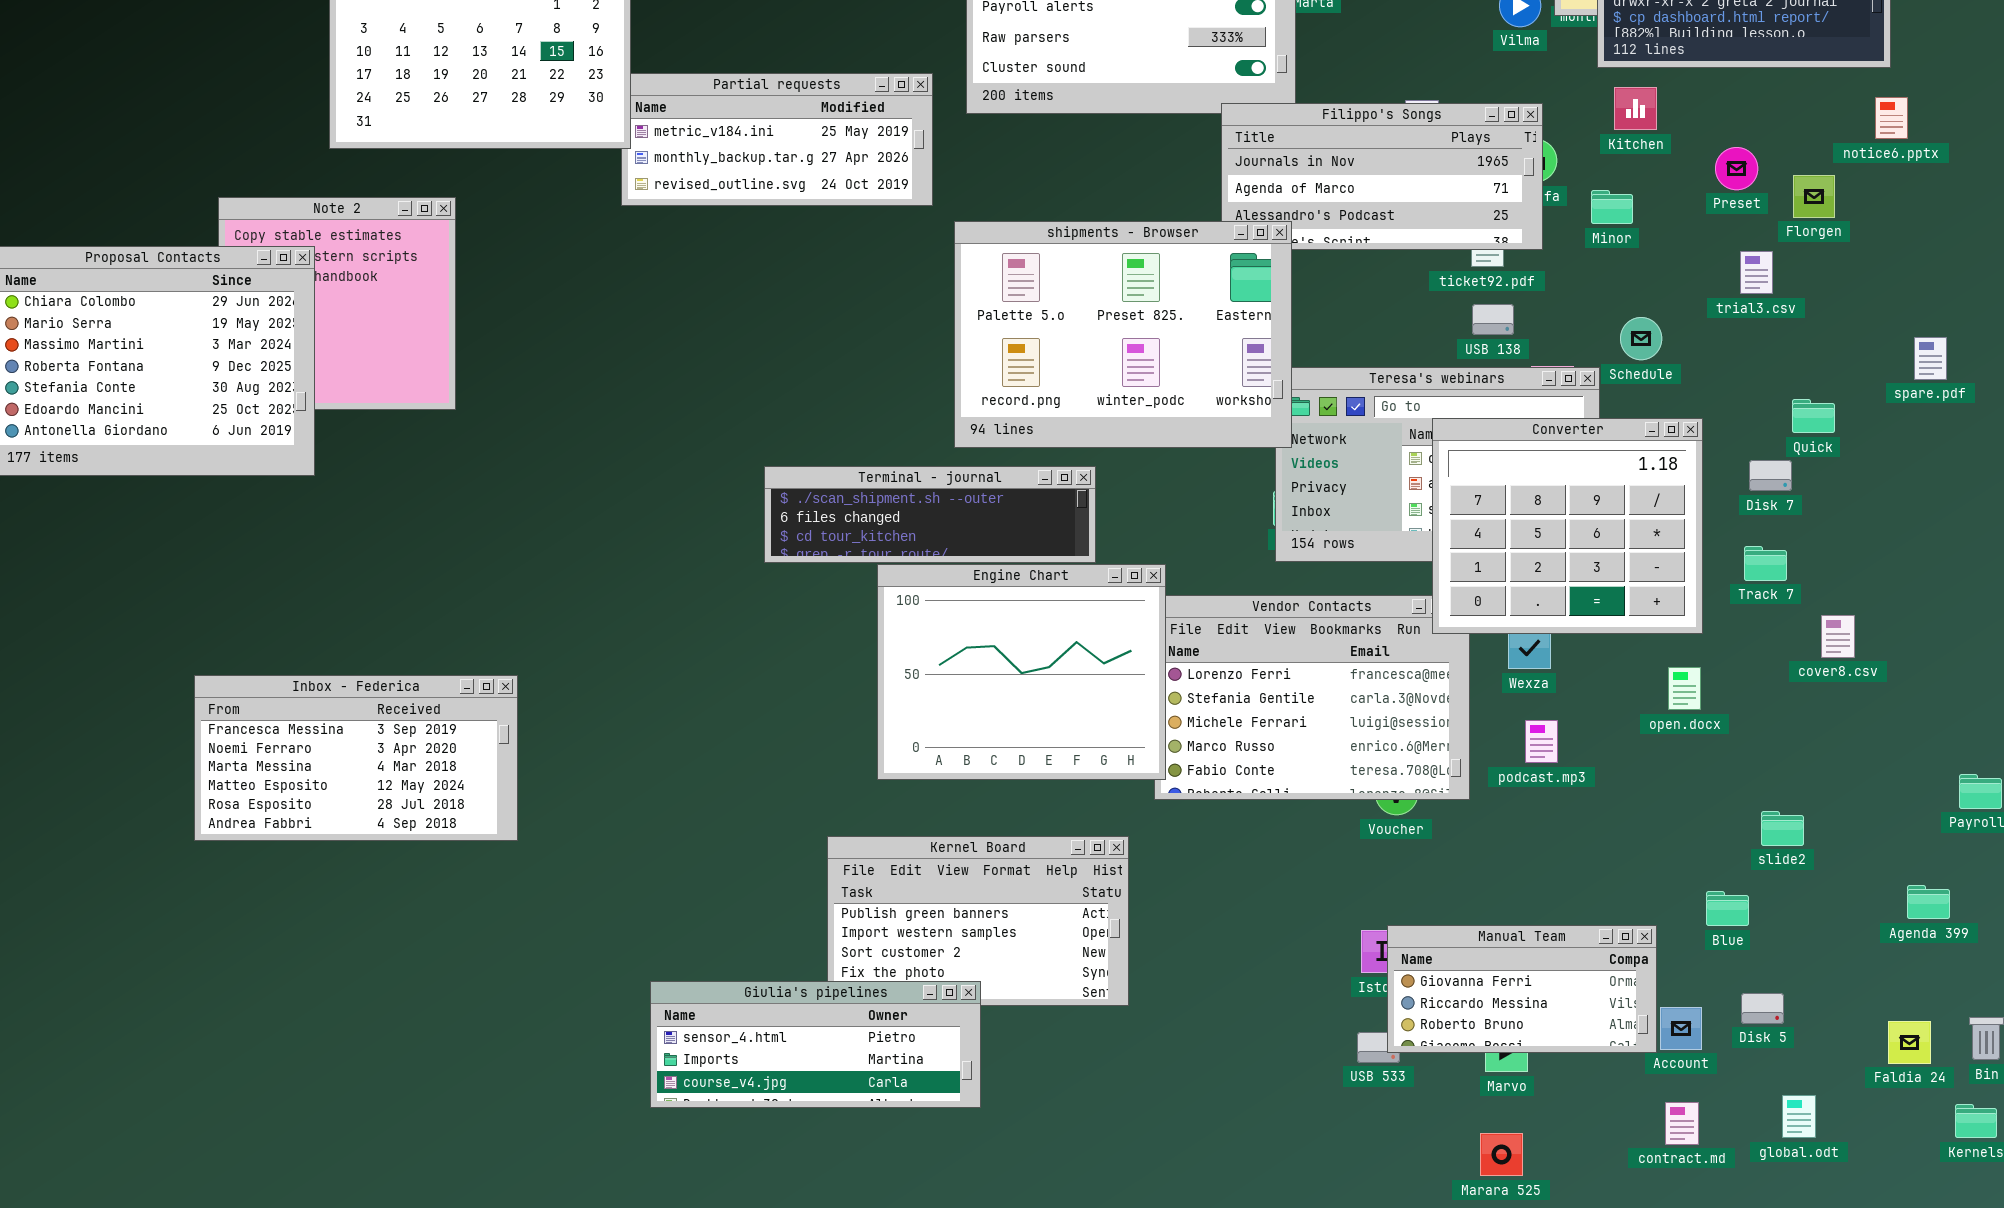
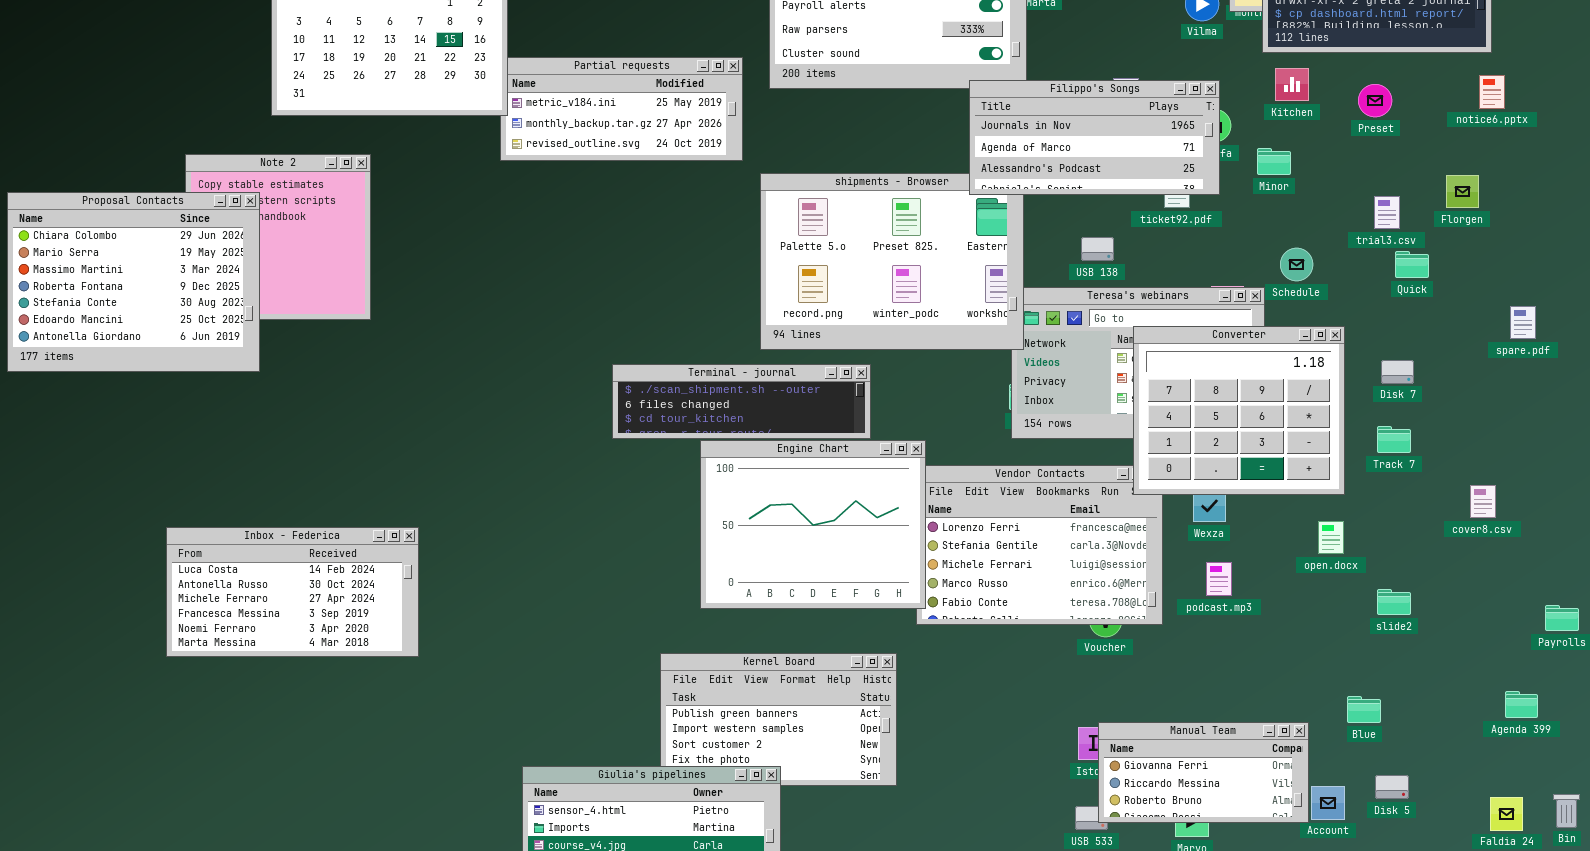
Filippo's Songs: [1221,103,1543,250] -> [969,80,1220,195], raised
Preset: [1715,147,1758,190] -> [1358,84,1392,117], moved
Florgen: [1793,175,1835,218] -> [1446,175,1479,208], moved
USB 138: [1472,304,1514,335] -> [1081,237,1114,261], moved
spare.pdf: [1914,337,1947,380] -> [1510,306,1536,339], moved
Quick: [1792,399,1835,433] -> [1395,251,1429,278], moved
cover8.csv: [1821,615,1855,658] -> [1470,485,1496,518], moved
Inbox - Federica: [194,675,518,841] -> [166,527,419,657], scrolled up 3 rows
slide2: [1761,811,1804,846] -> [1377,589,1411,615], moved

